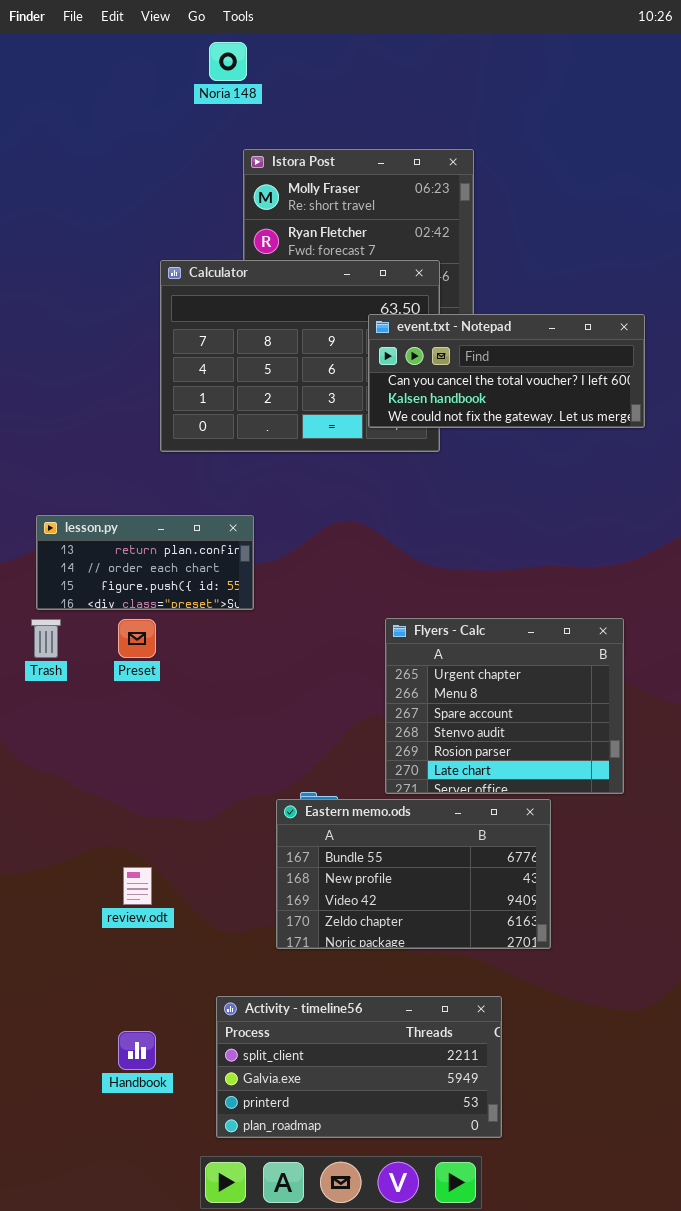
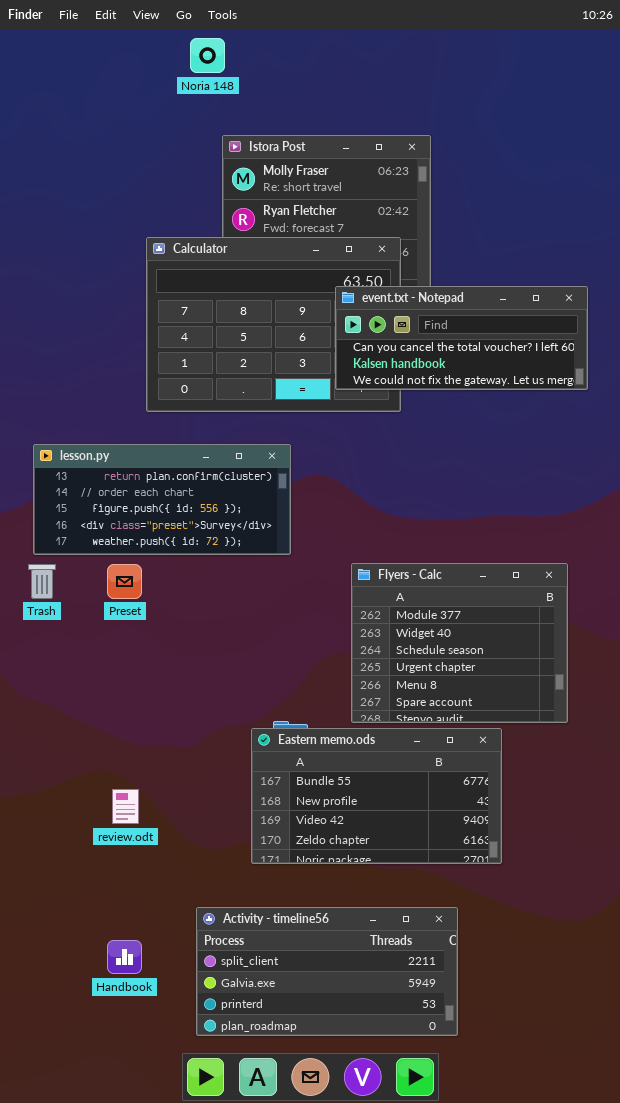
lesson.py: [36,515,254,610] -> [33,444,291,555], resized
Flyers - Calc: [385,618,624,794] -> [351,563,568,723], scrolled up 3 rows

